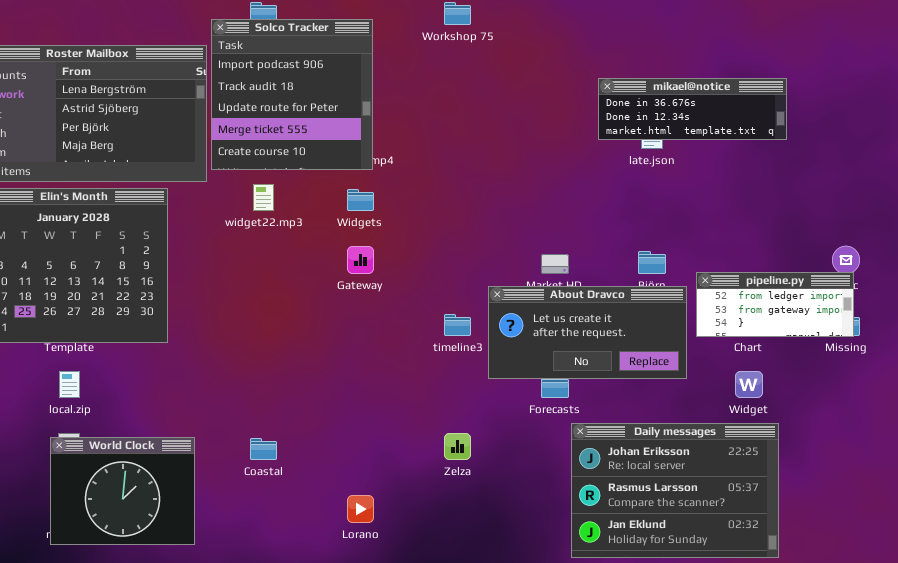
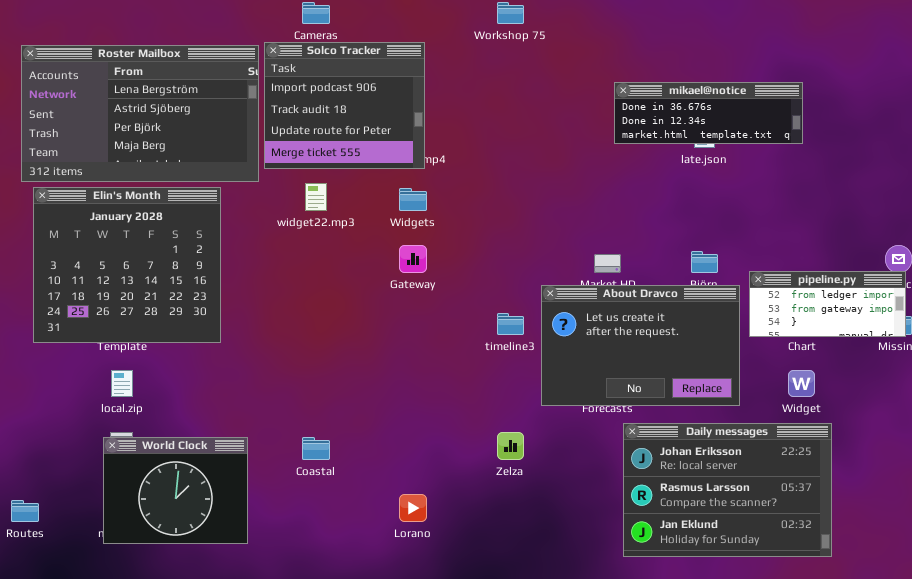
Solco Tracker: [211,19,373,170] -> [264,42,425,169], resized
mikael@notice: [598,78,787,140] -> [614,82,803,144], moved
About Dravco: [488,286,687,379] -> [541,285,740,406], resized

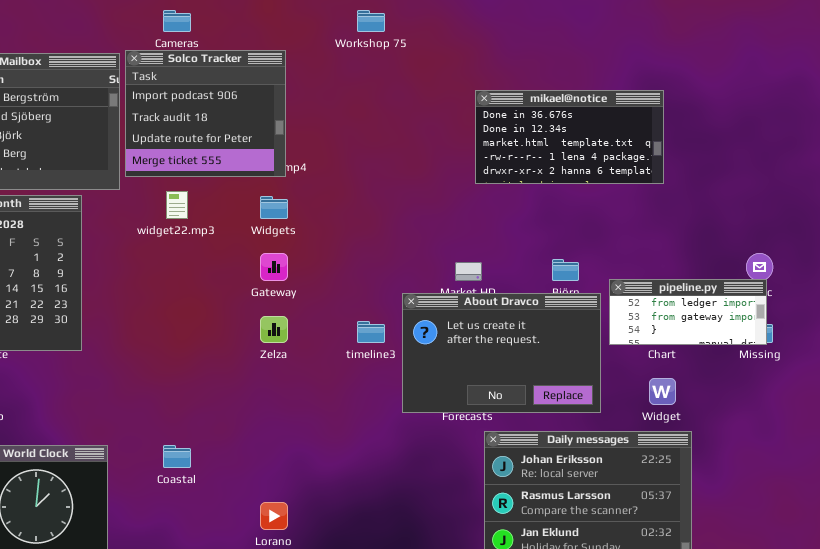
mikael@notice: [614,82,803,144] -> [475,90,664,184], resized
Zelza: [497,432,524,460] -> [260,316,288,343], moved

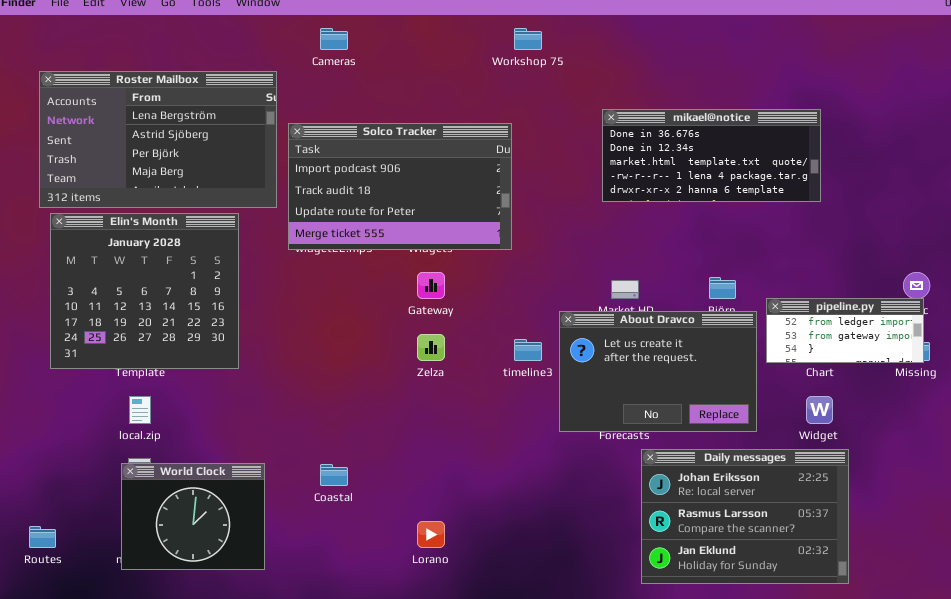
Solco Tracker: [125,50,286,177] -> [288,123,512,250], moved, resized
mikael@notice: [475,90,664,184] -> [602,109,821,202], resized

